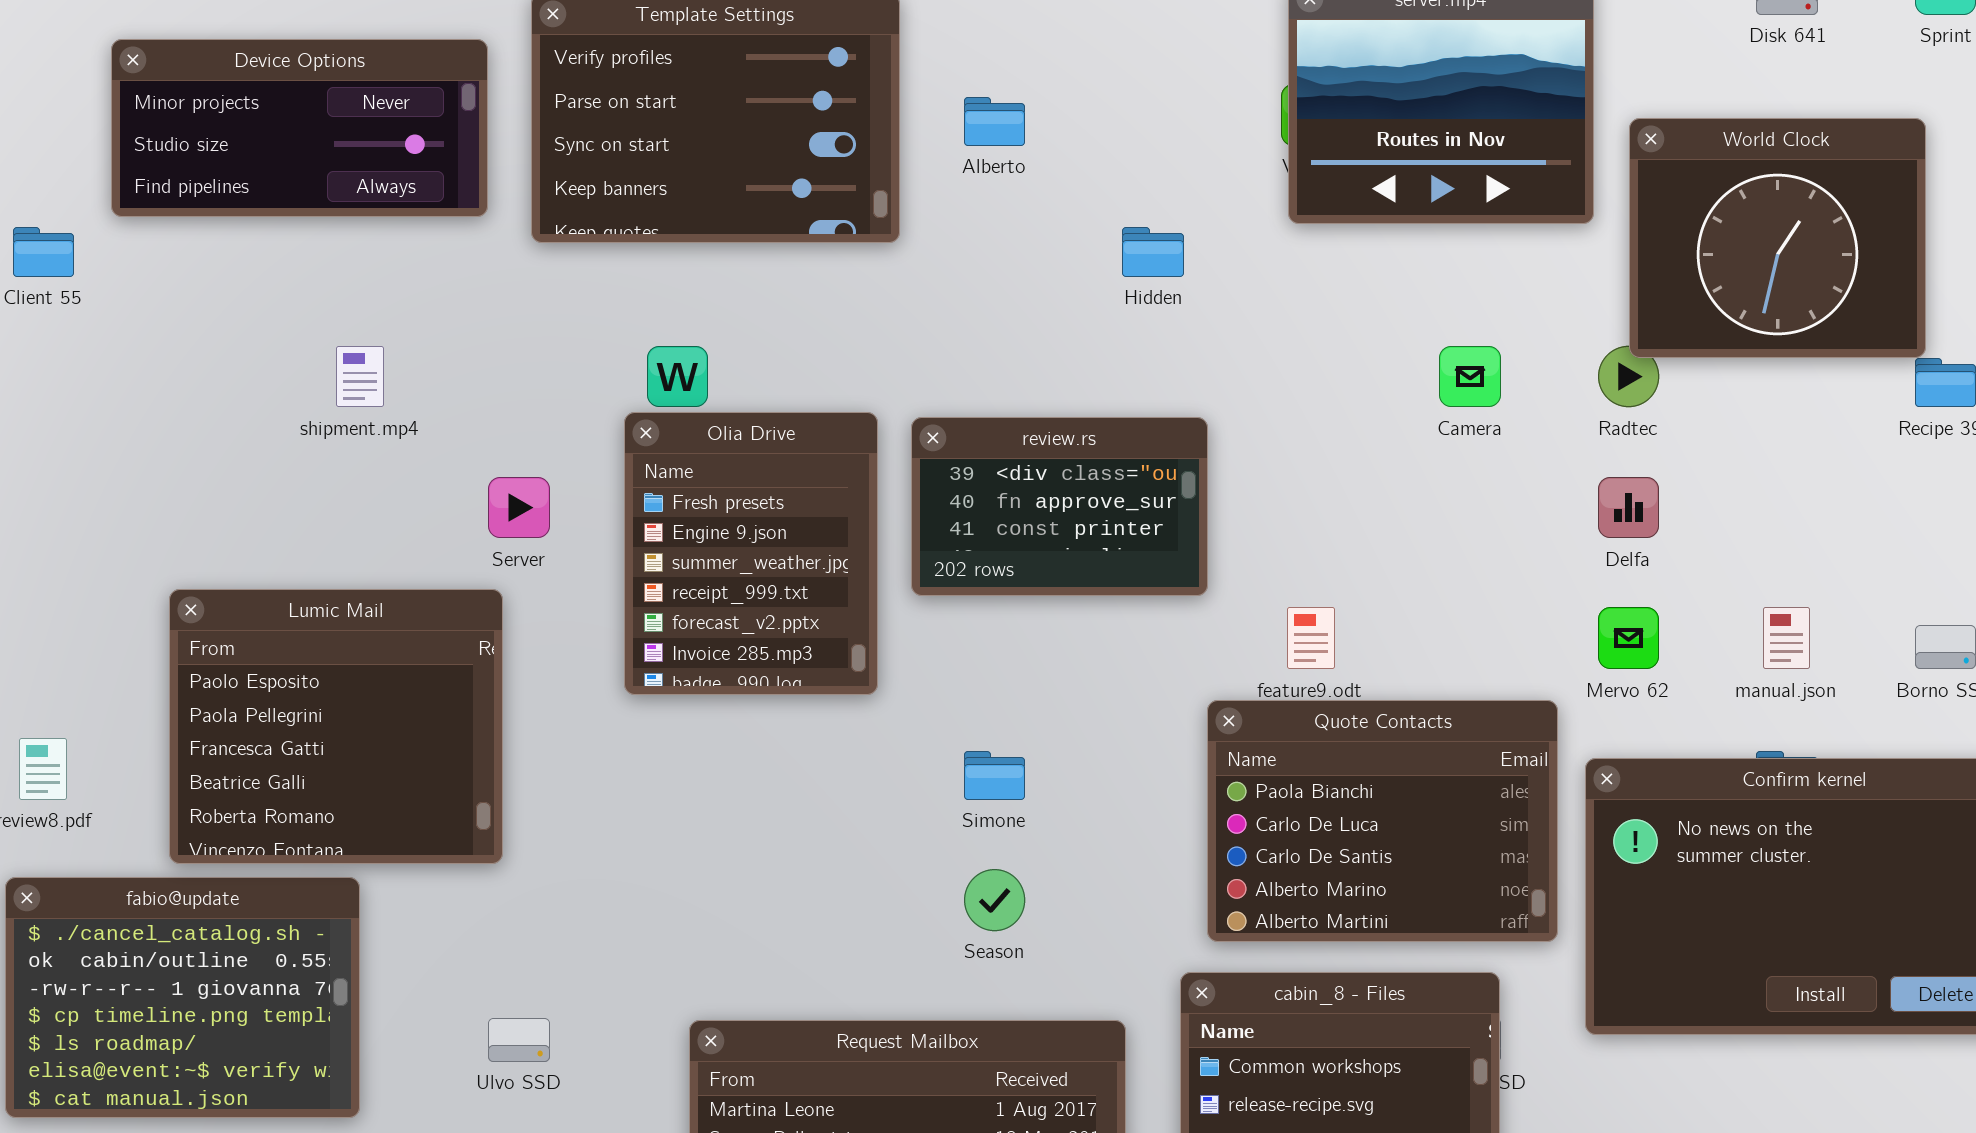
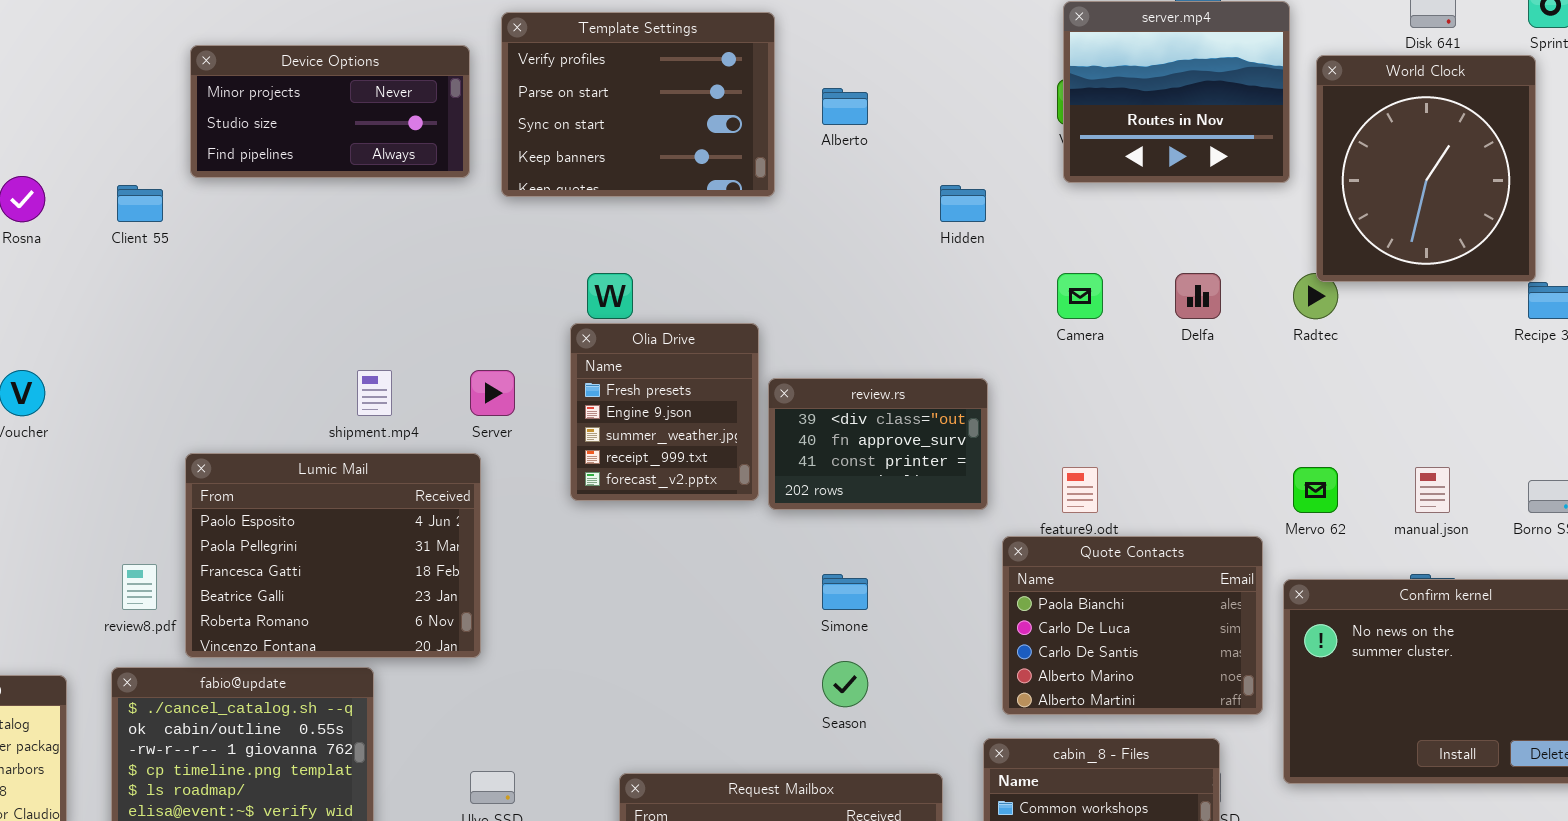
World Clock: [1629,118,1926,358] -> [1316,55,1536,282], resized
shipment.mp4: [336,346,384,407] -> [357,370,392,416], moved
Camera: [1439,346,1501,407] -> [1057,273,1103,319], moved
Olia Drive: [624,412,878,695] -> [570,323,759,501], resized
review.rs: [911,417,1208,596] -> [768,378,988,510], moved
Delfa: [1598,477,1659,538] -> [1175,273,1221,319], moved
Lumic Mail: [169,589,503,864] -> [185,453,481,658], resized

